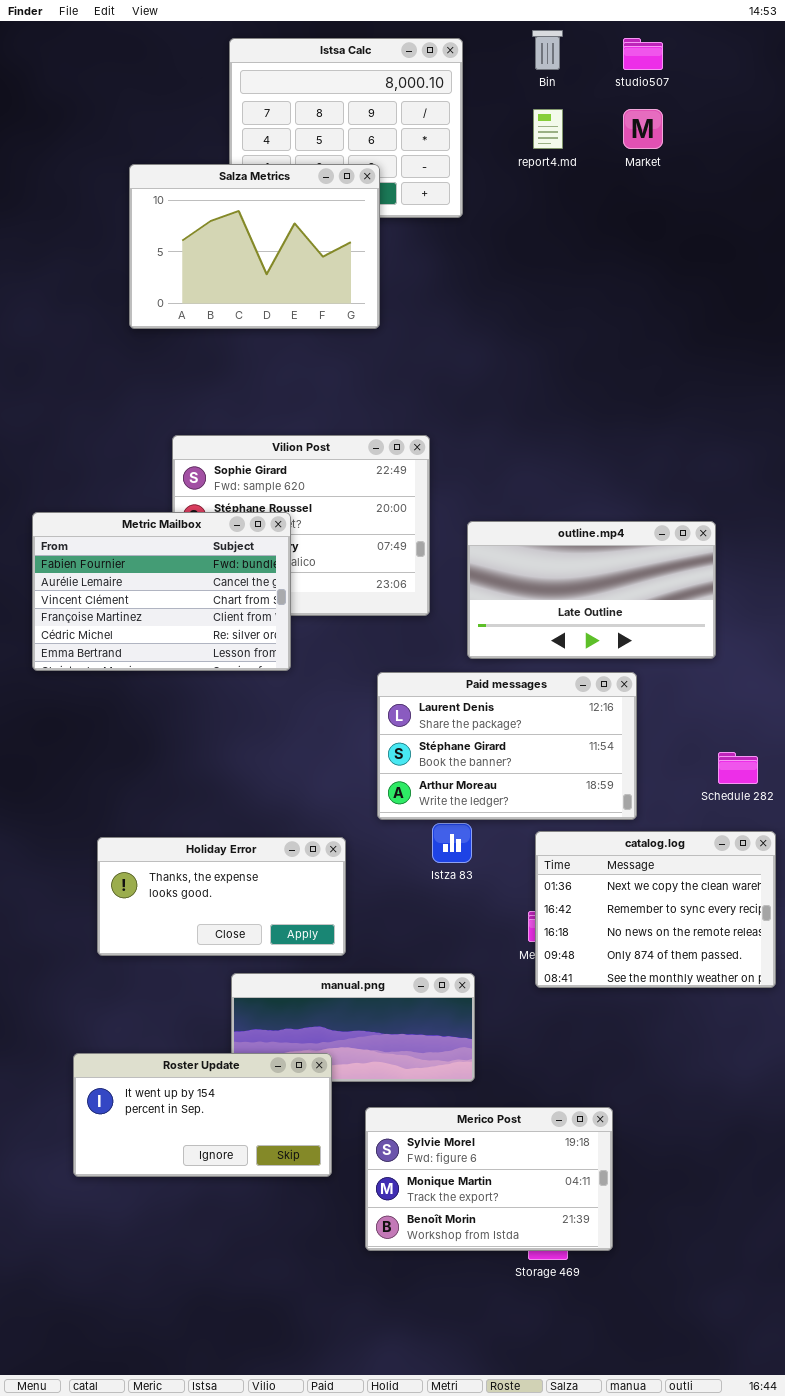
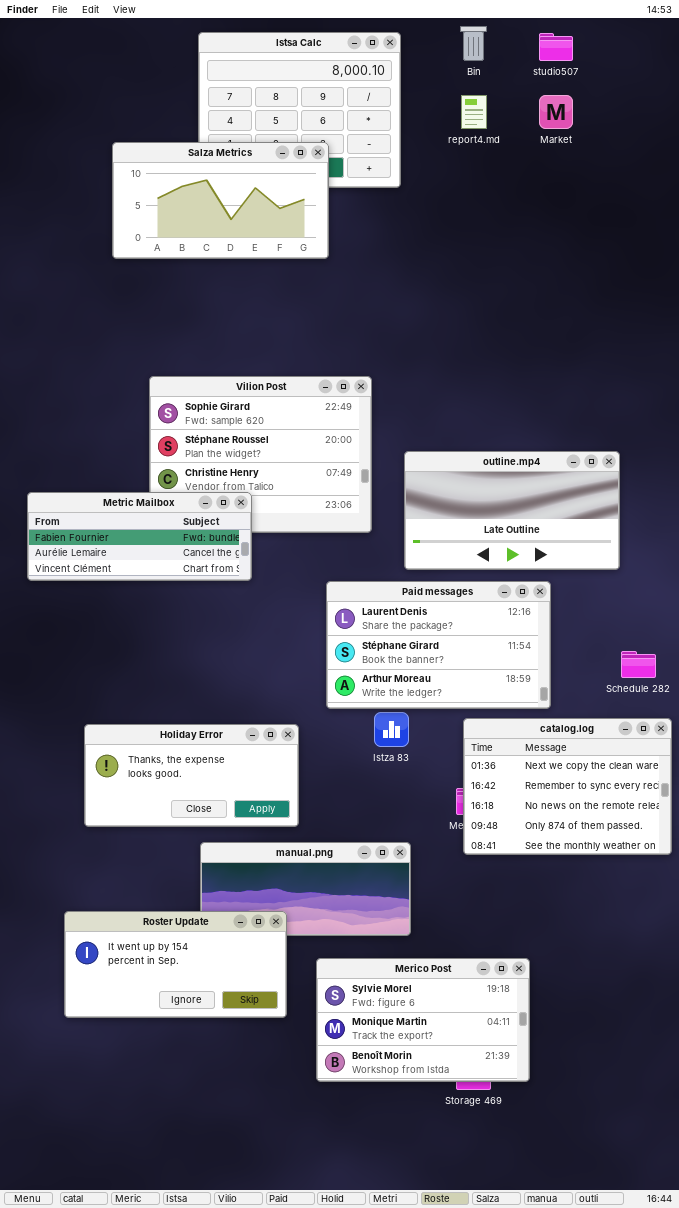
Salza Metrics: [129,164,380,329] -> [112,142,329,259], resized
Metric Mailbox: [32,512,291,671] -> [27,492,252,581], resized

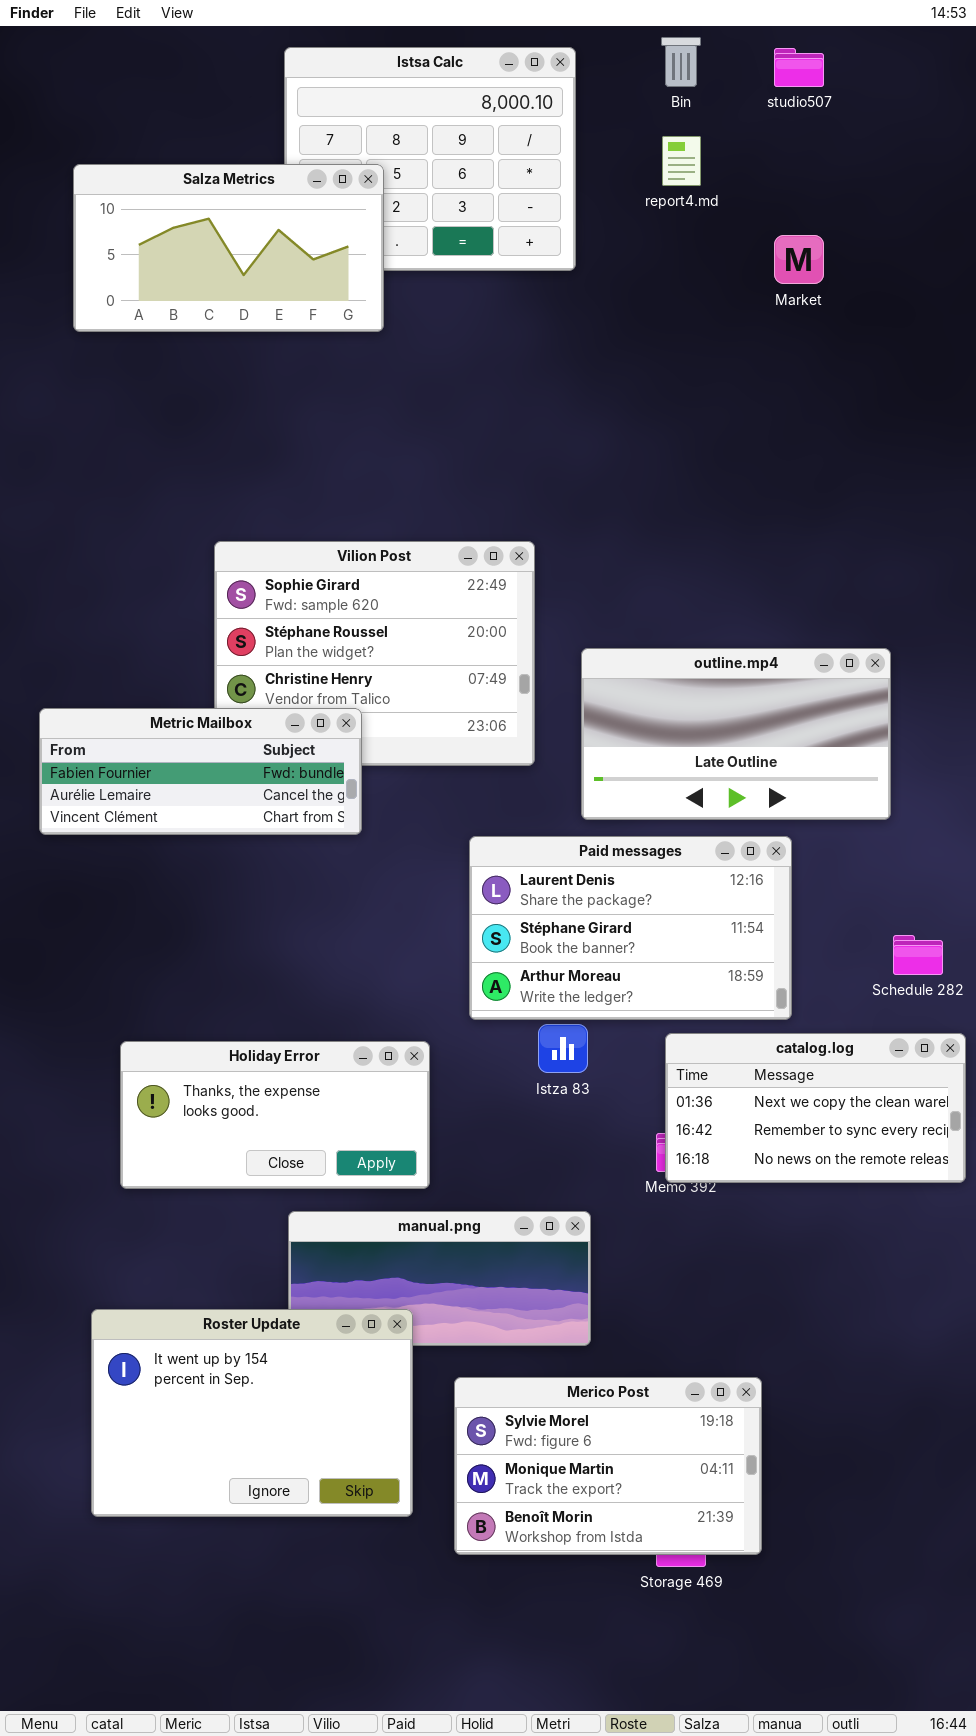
Market: [539,95,573,129] -> [774,235,824,284], moved
Salza Metrics: [112,142,329,259] -> [73,164,384,332], moved
catalog.log: [463,718,672,855] -> [665,1033,966,1183], resized
Roster Update: [64,911,287,1018] -> [91,1309,413,1517], resized

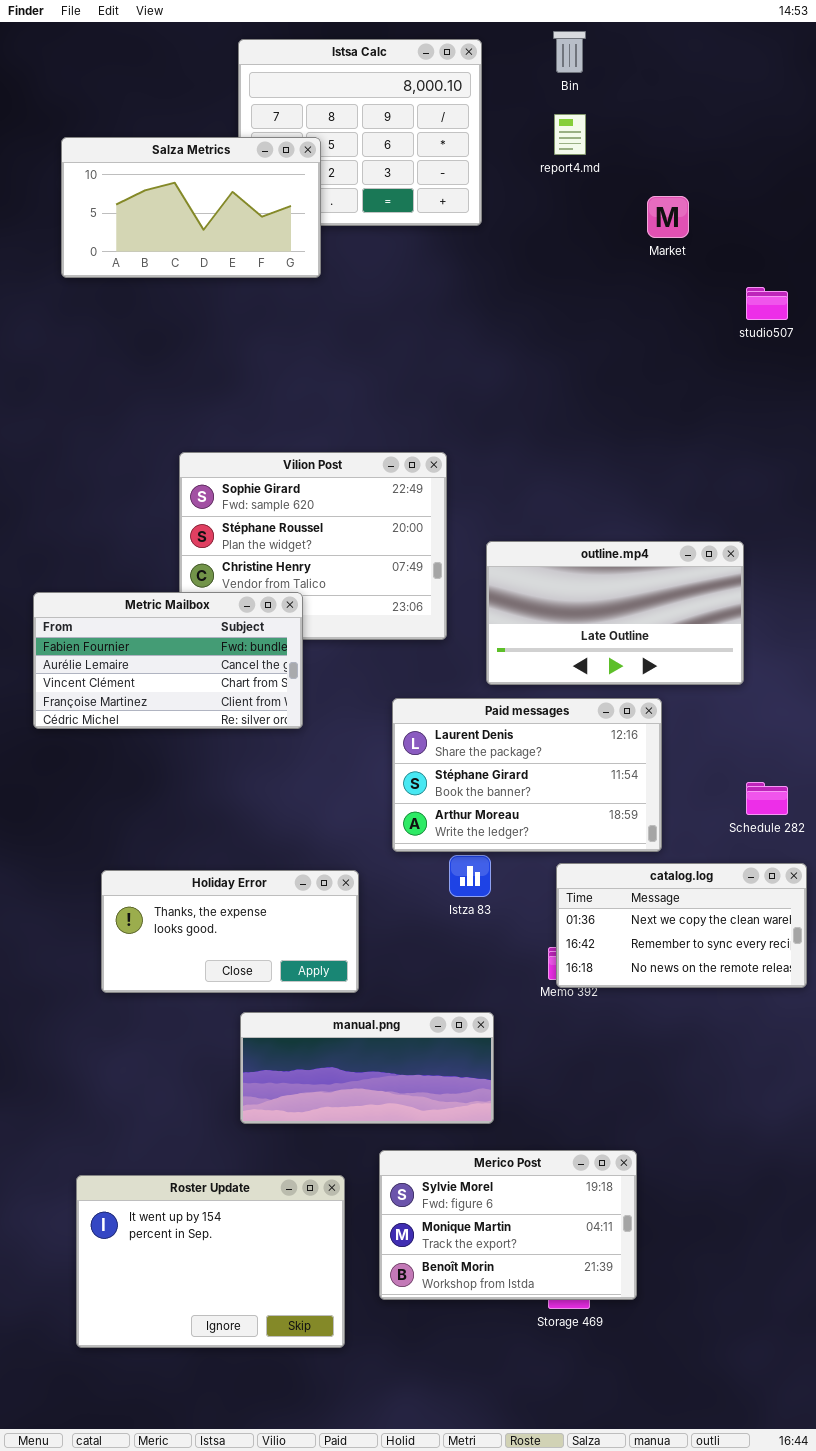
studio507: [774,48,824,87] -> [746,287,788,320], moved
Metric Mailbox: [39,708,362,835] -> [33,592,303,729], resized
Roster Update: [91,1309,413,1517] -> [76,1175,345,1348], moved

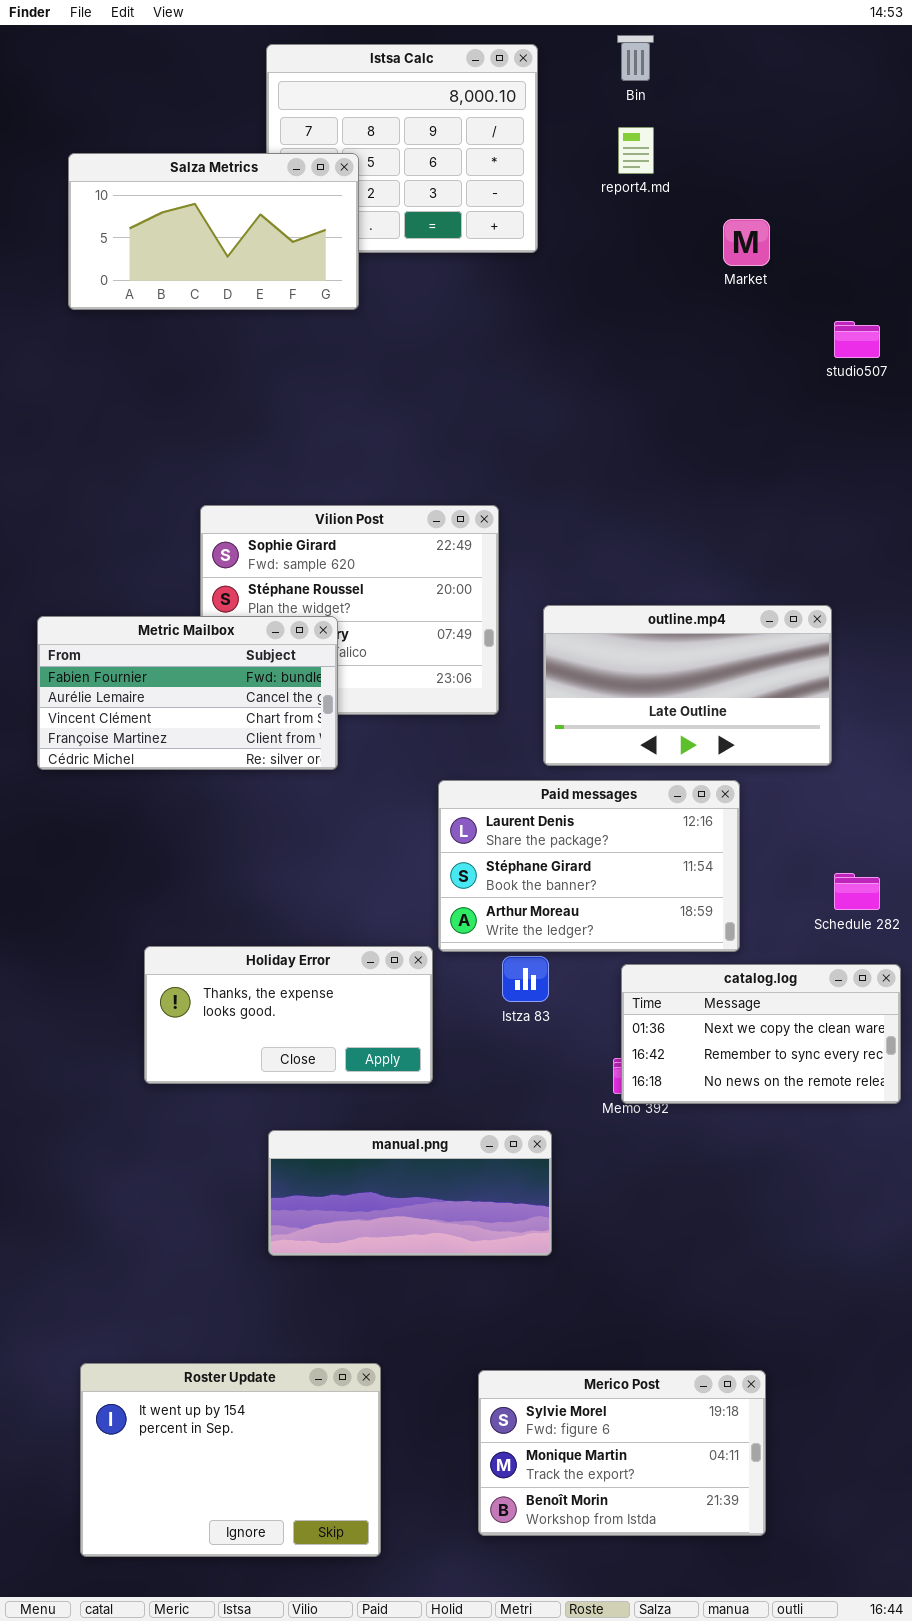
Metric Mailbox: [33,592,303,729] -> [37,616,338,770], moved
Holiday Error: [101,870,359,993] -> [144,946,433,1084], moved
Merico Post: [379,1150,637,1300] -> [478,1370,766,1536], moved
Roster Update: [76,1175,345,1348] -> [80,1363,381,1557], moved

